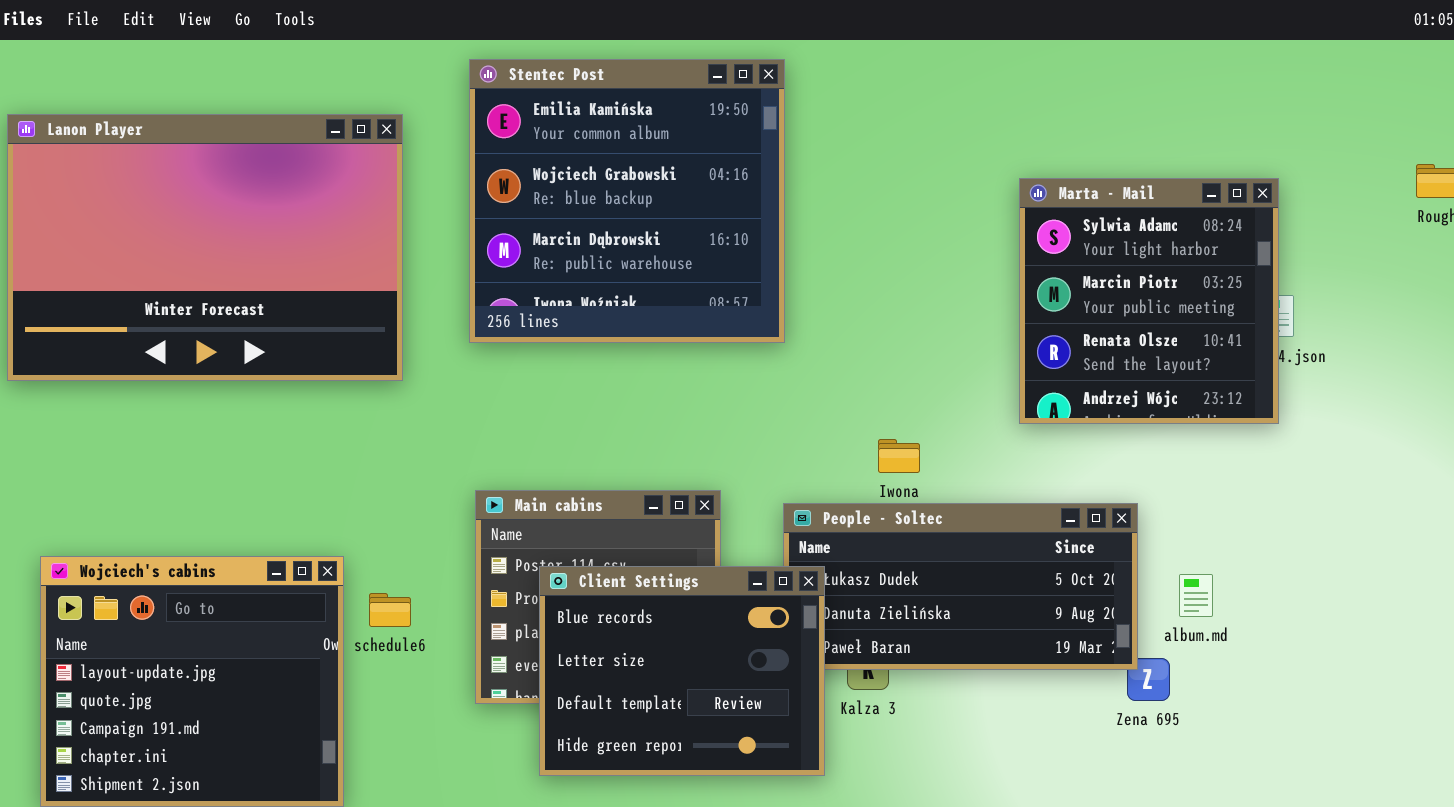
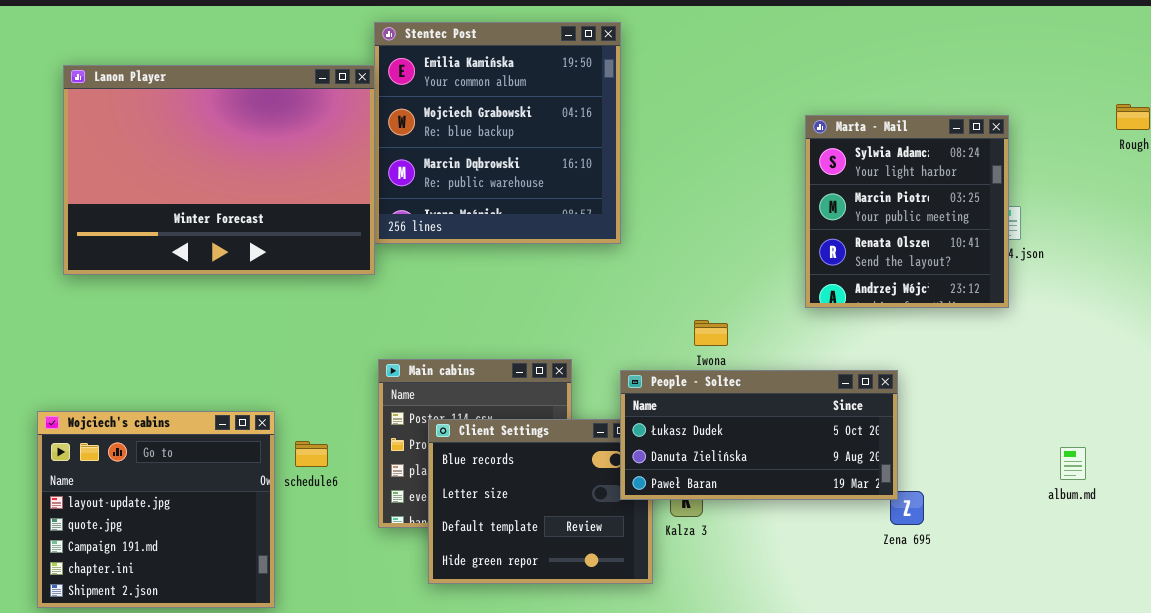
Lanon Player: [7,114,403,381] -> [63,65,375,275], moved
People - Soltec: [783,503,1138,670] -> [620,370,898,500], raised
album.md: [1179,574,1213,617] -> [1060,447,1086,480], moved

